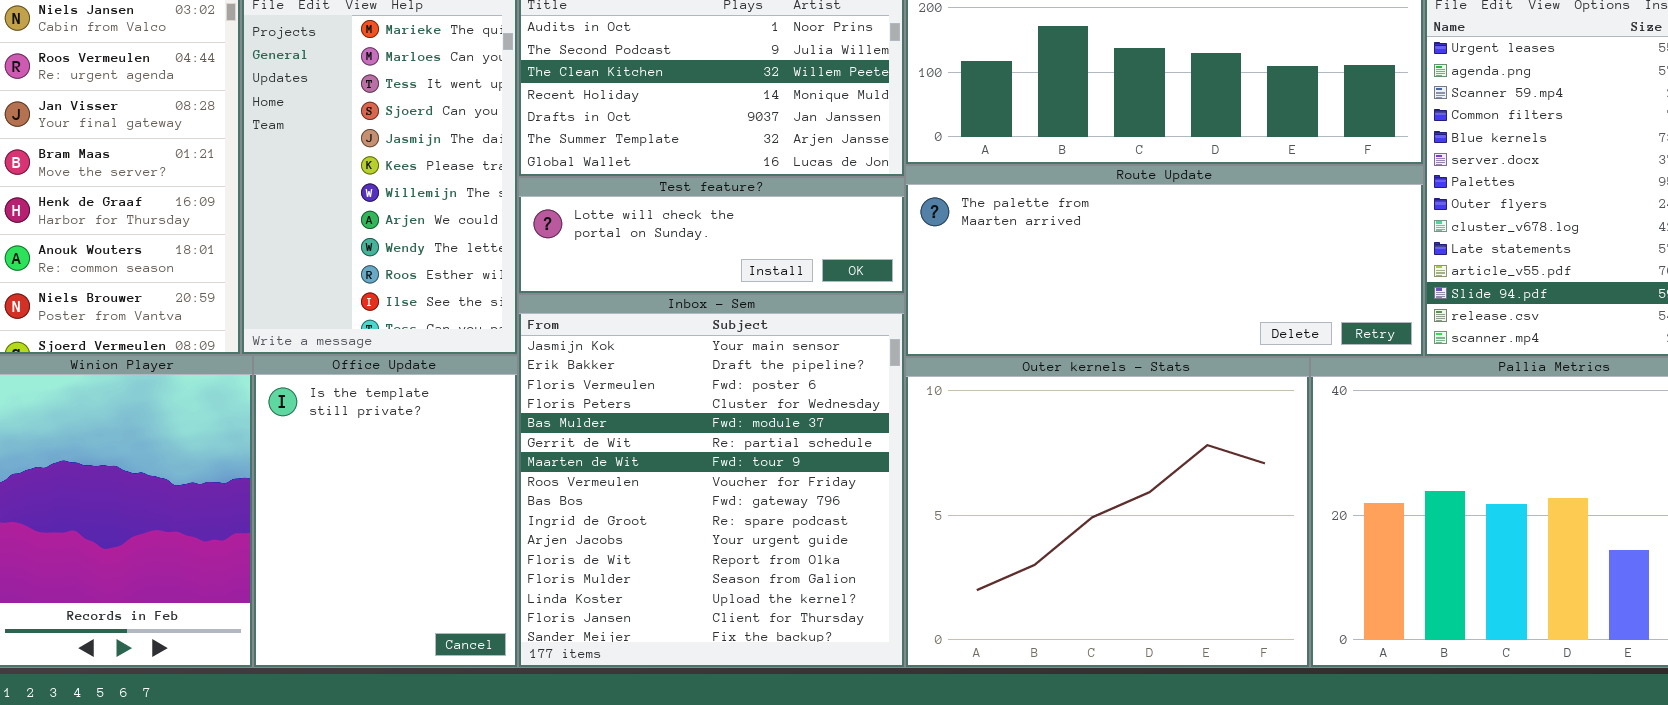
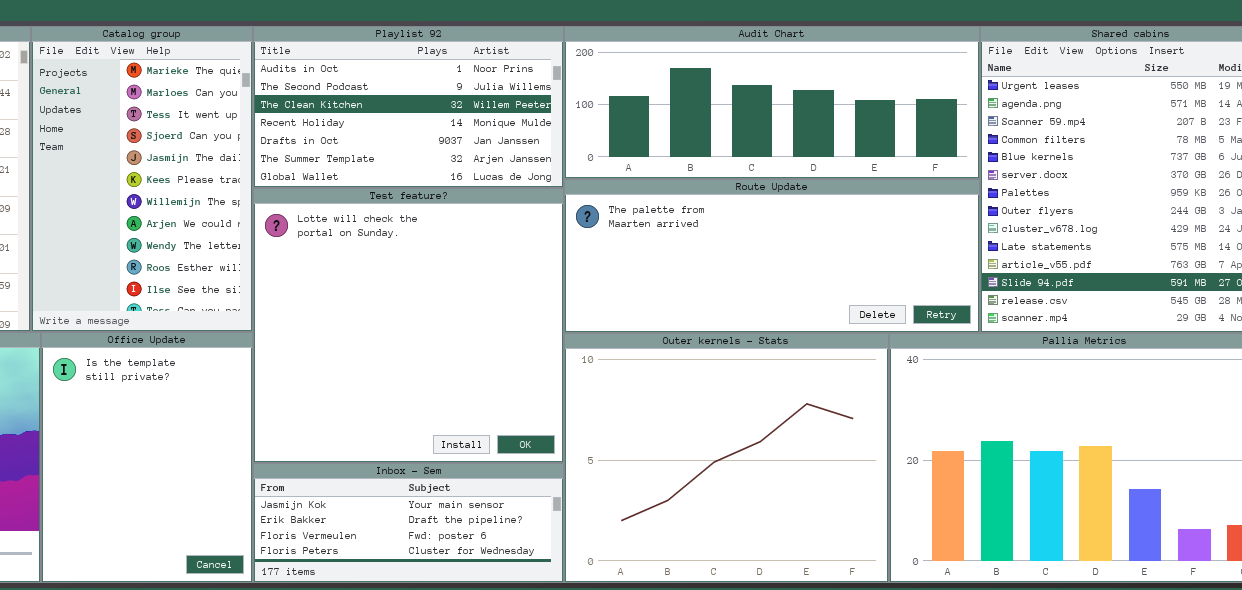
Test feature?: [518,177,905,294] -> [253,188,564,463], resized
Inbox - Sem: [518,294,905,668] -> [253,463,564,583], resized

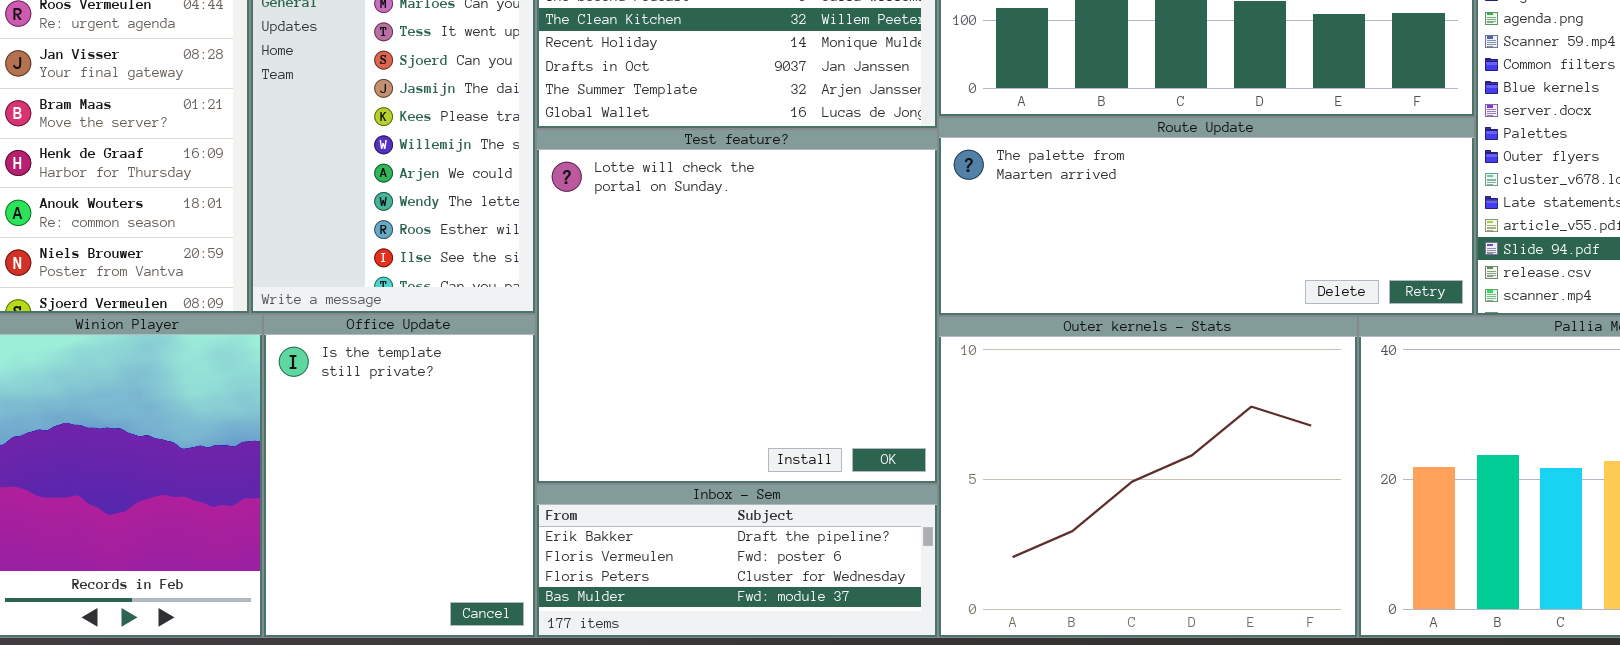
Inbox - Sem: [253,463,564,583] -> [536,484,938,638], scrolled down 1 row

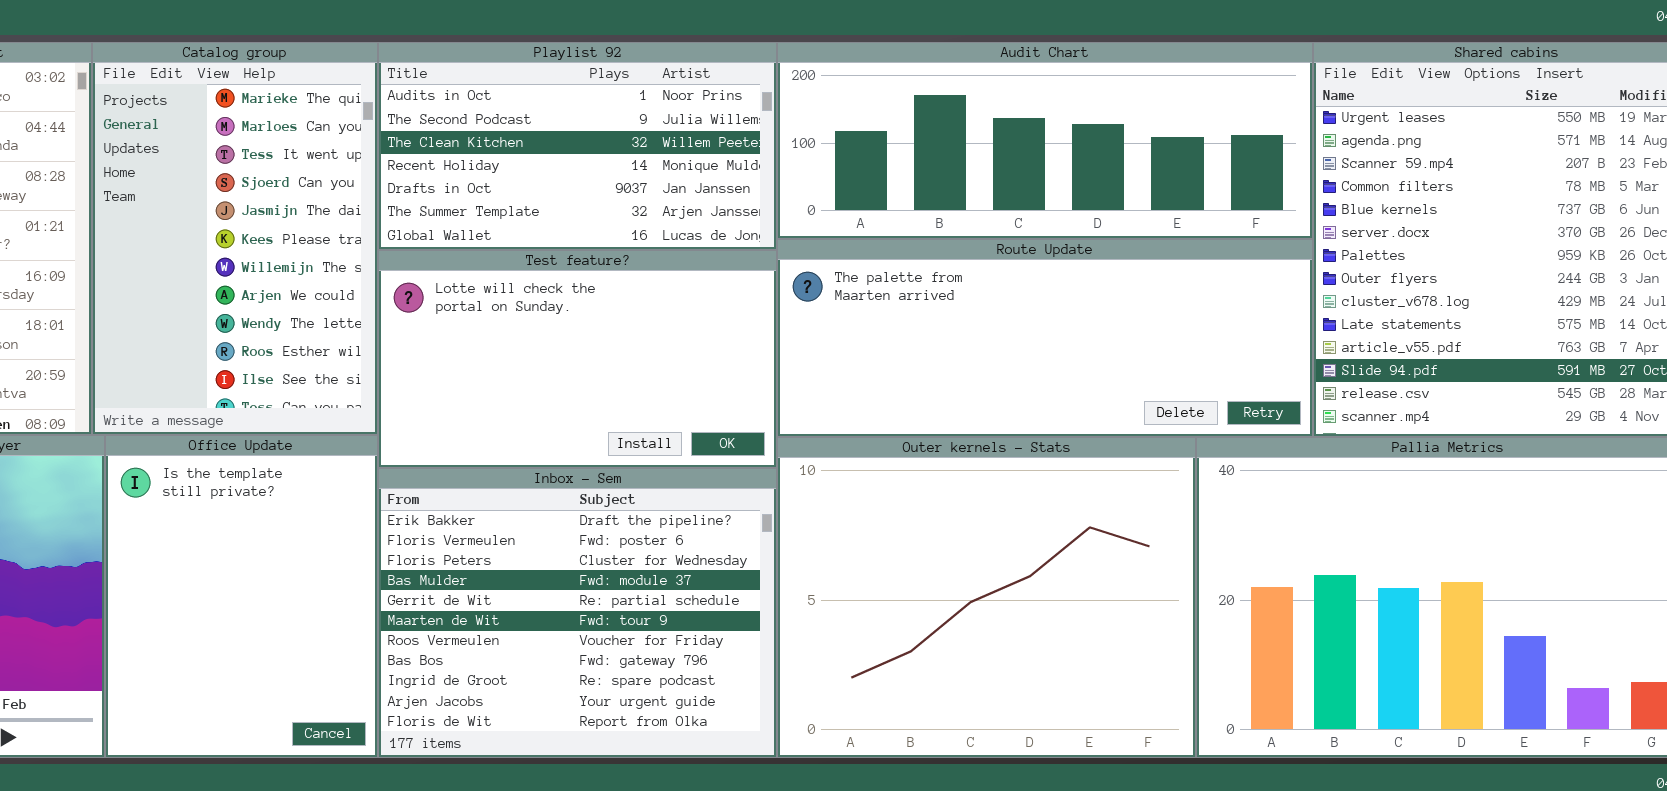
Test feature?: [536,129,938,484] -> [378,250,777,468], resized
Inbox - Sem: [536,484,938,638] -> [378,468,777,758], resized

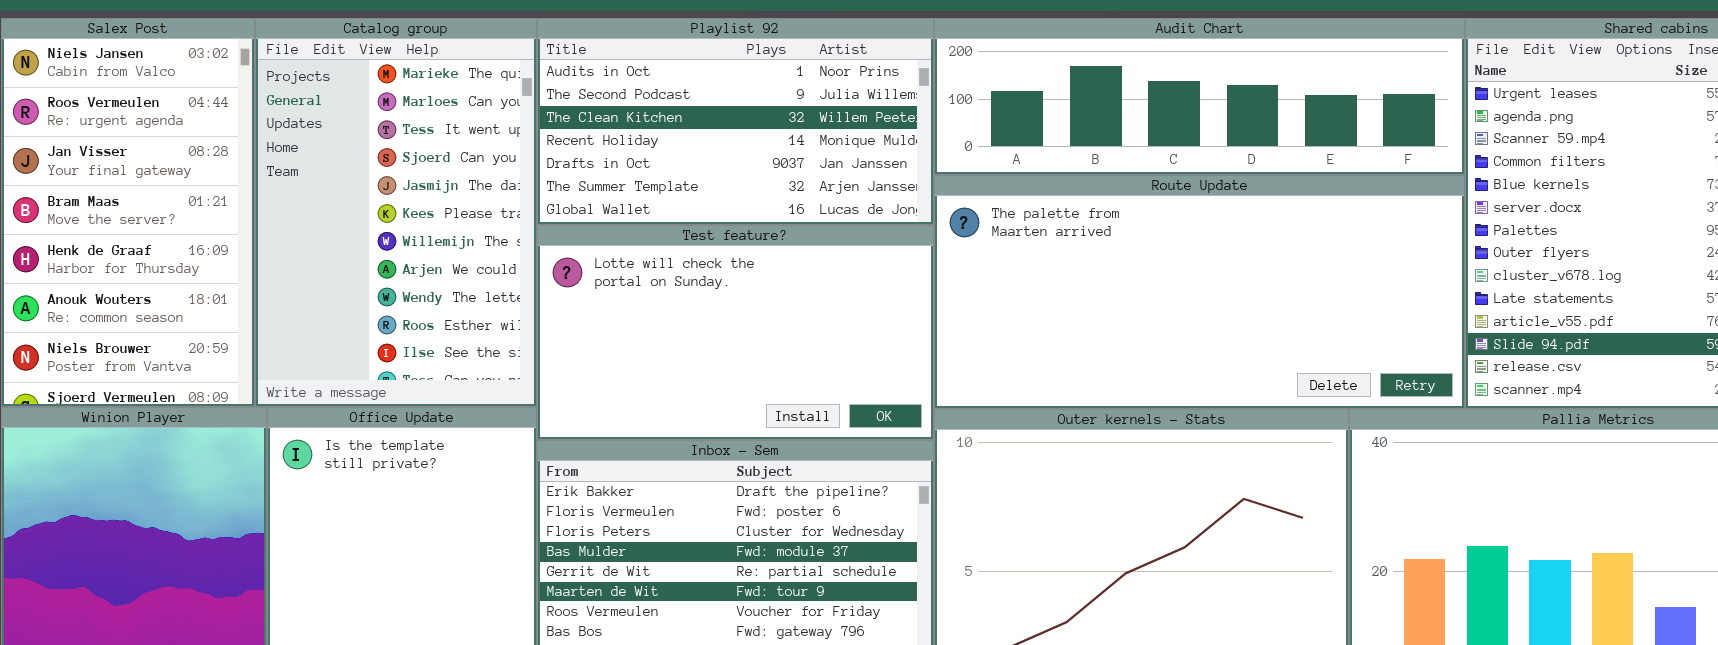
Audit Chart: [777,42,1313,239] -> [934,18,1465,175], resized
Route Update: [777,239,1313,437] -> [934,175,1465,409], resized

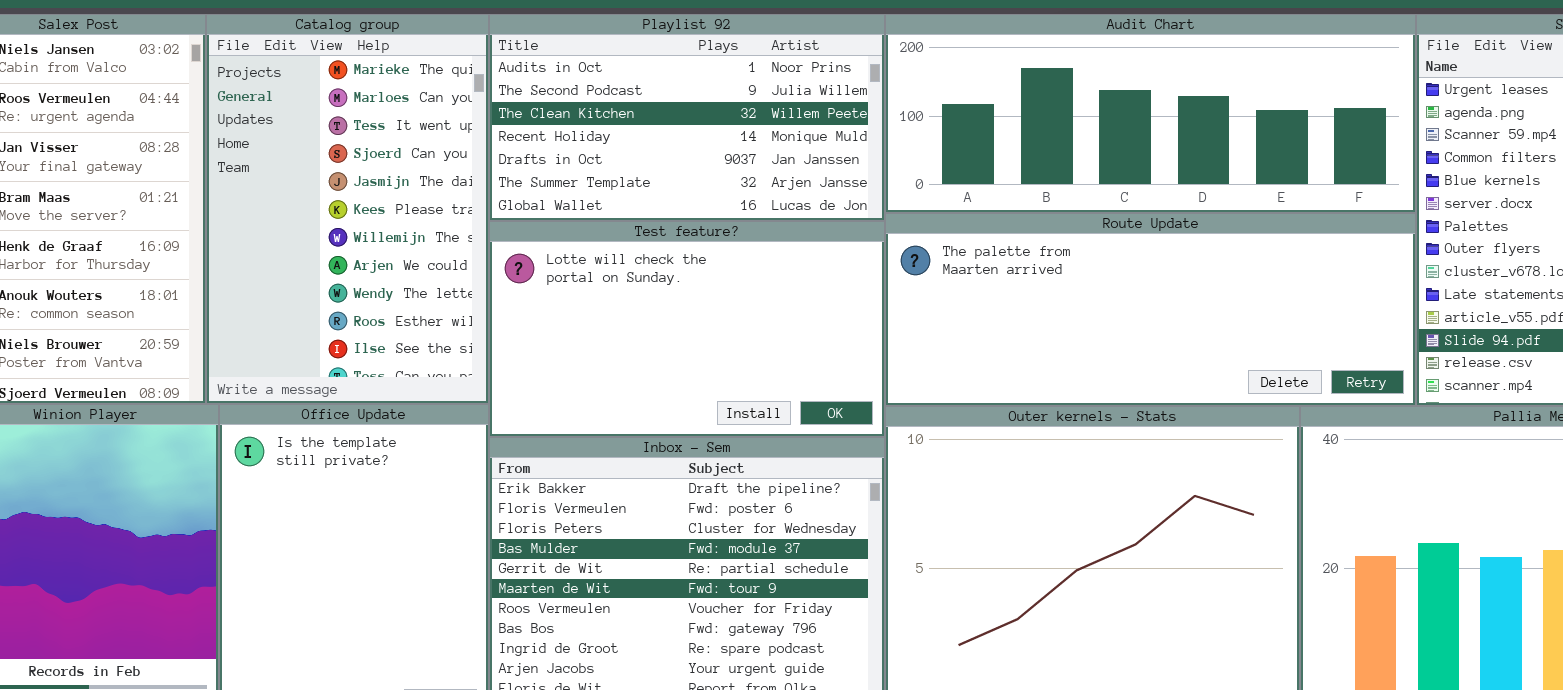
Audit Chart: [934,18,1465,175] -> [885,14,1416,213], resized
Route Update: [934,175,1465,409] -> [885,213,1416,406], resized

